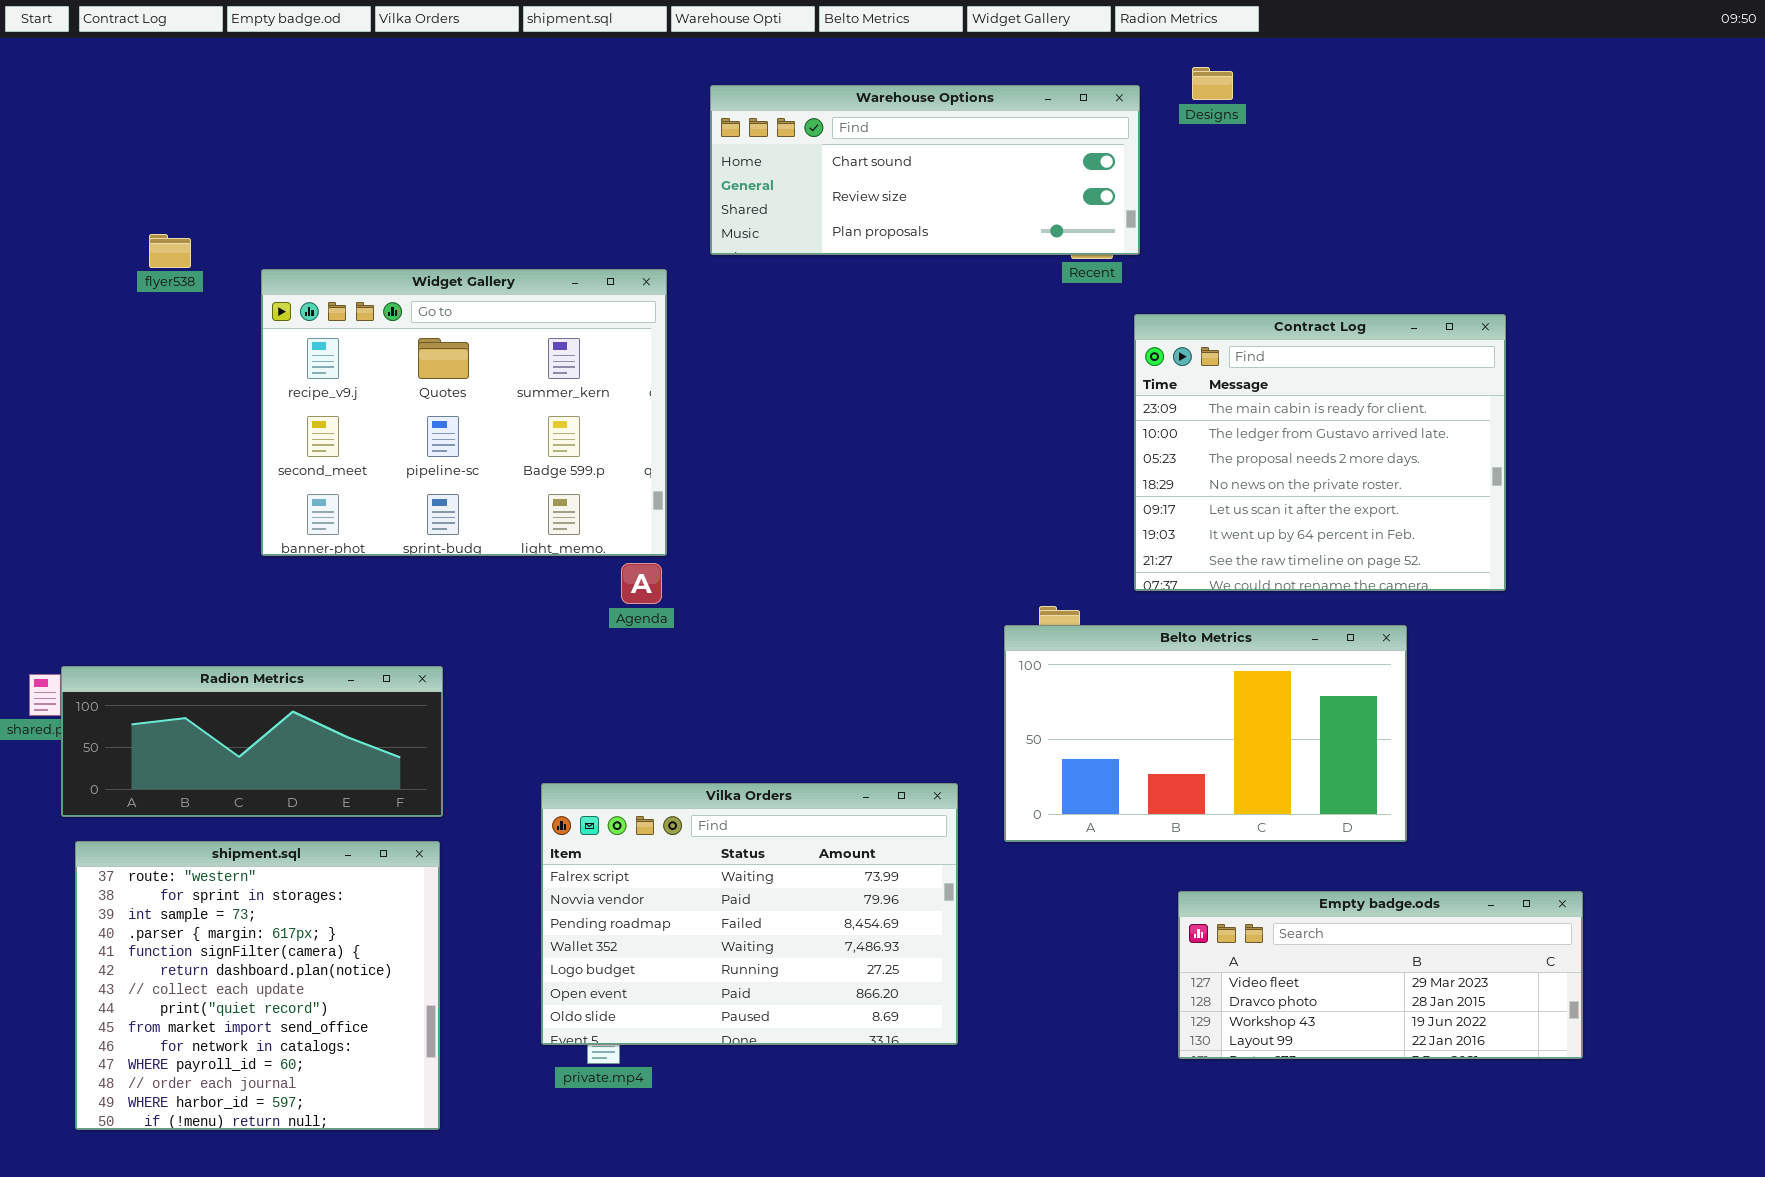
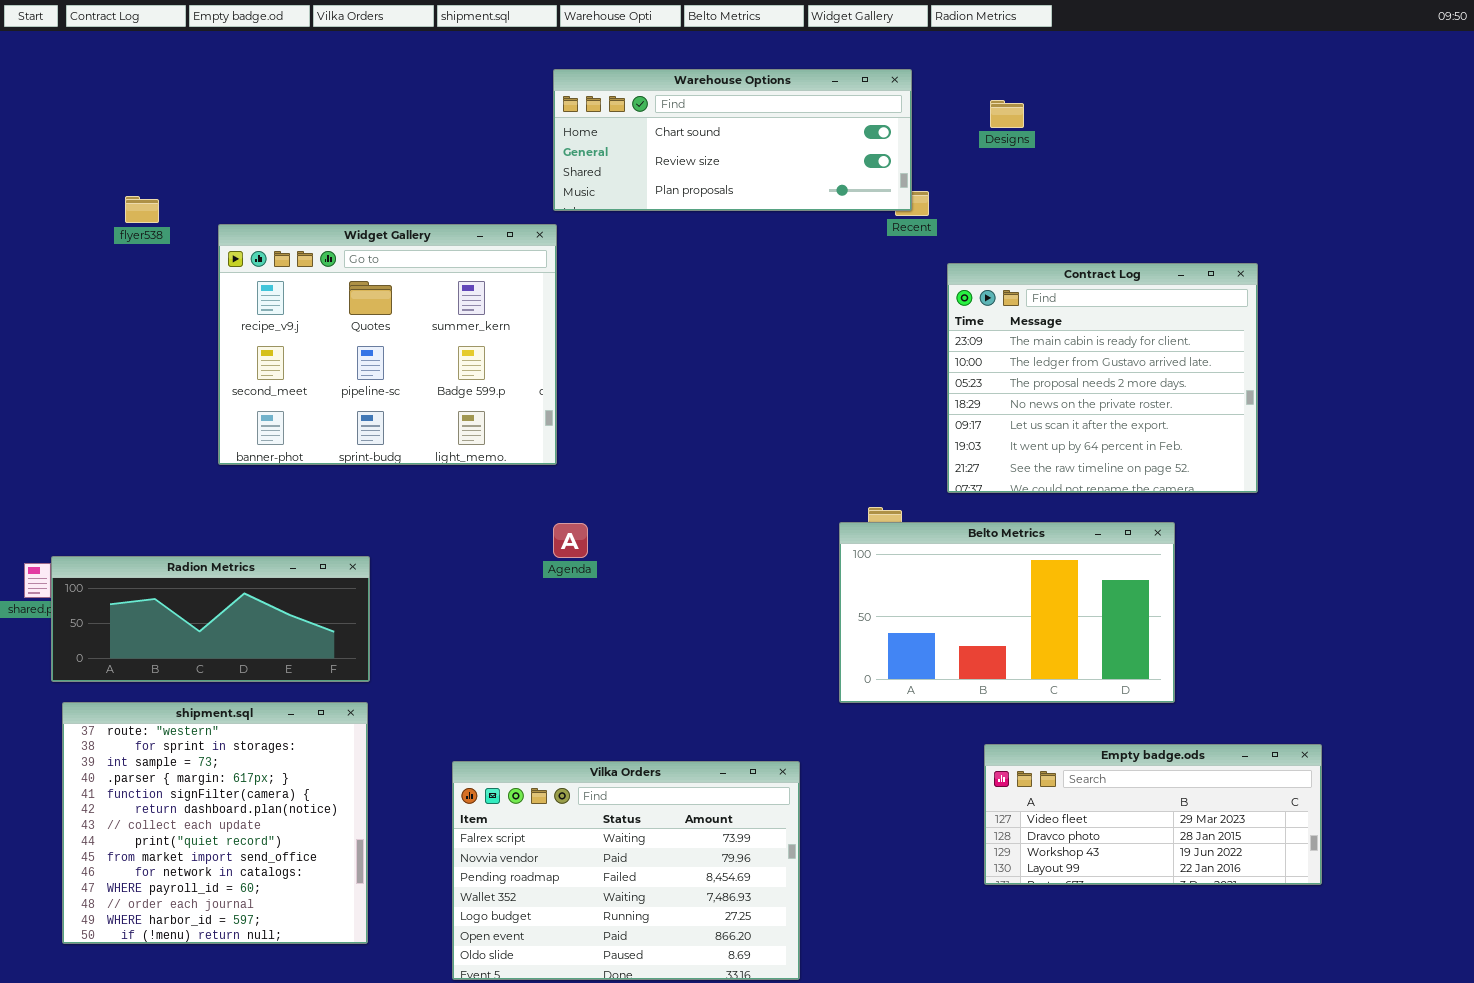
Designs: [1192,67,1233,100] -> [990,100,1024,128], moved
Warehouse Options: [710,85,1140,255] -> [553,69,912,211], moved
Agenda: [621,563,662,604] -> [553,523,588,558], moved
Vilka Orders: [541,783,958,1045] -> [452,761,800,980], moved

